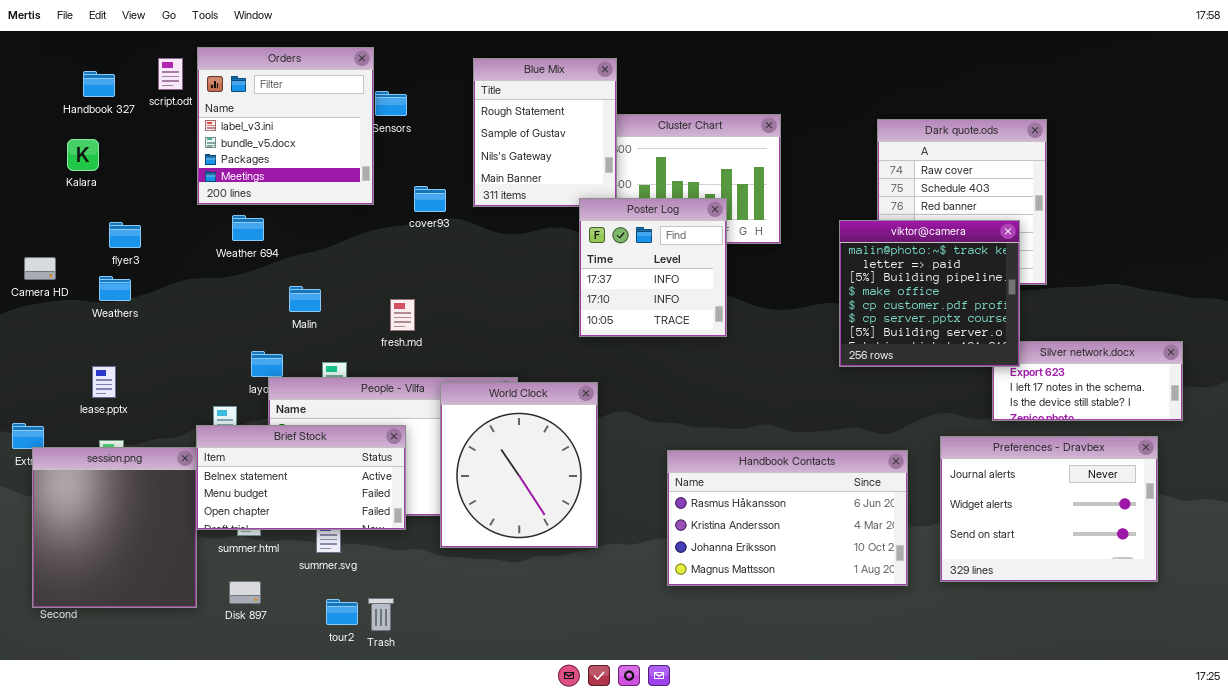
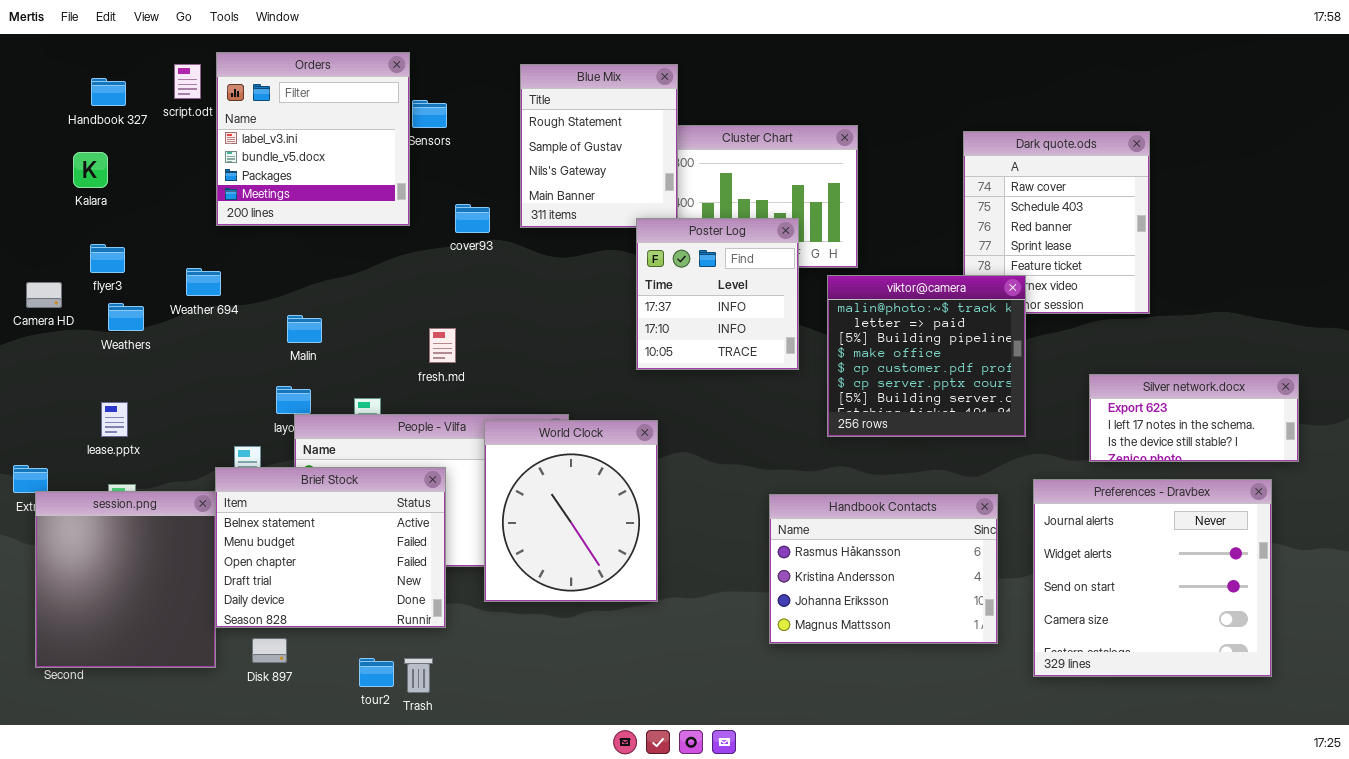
Weather 694: [232,215,264,241] -> [186,268,221,296], moved
viktor@camera: [839,220,1020,367] -> [827,275,1026,437], moved
flyer3: [109,222,141,248] -> [90,244,125,273], moved
Malin: [289,286,321,312] -> [287,315,322,343], moved
Brief Stock: [196,425,406,530] -> [215,467,446,628], resized
Preferences - Dravbex: [940,436,1158,582] -> [1033,479,1272,677], resized
Handbook Contacts: [667,450,908,586] -> [769,494,998,644], resized

